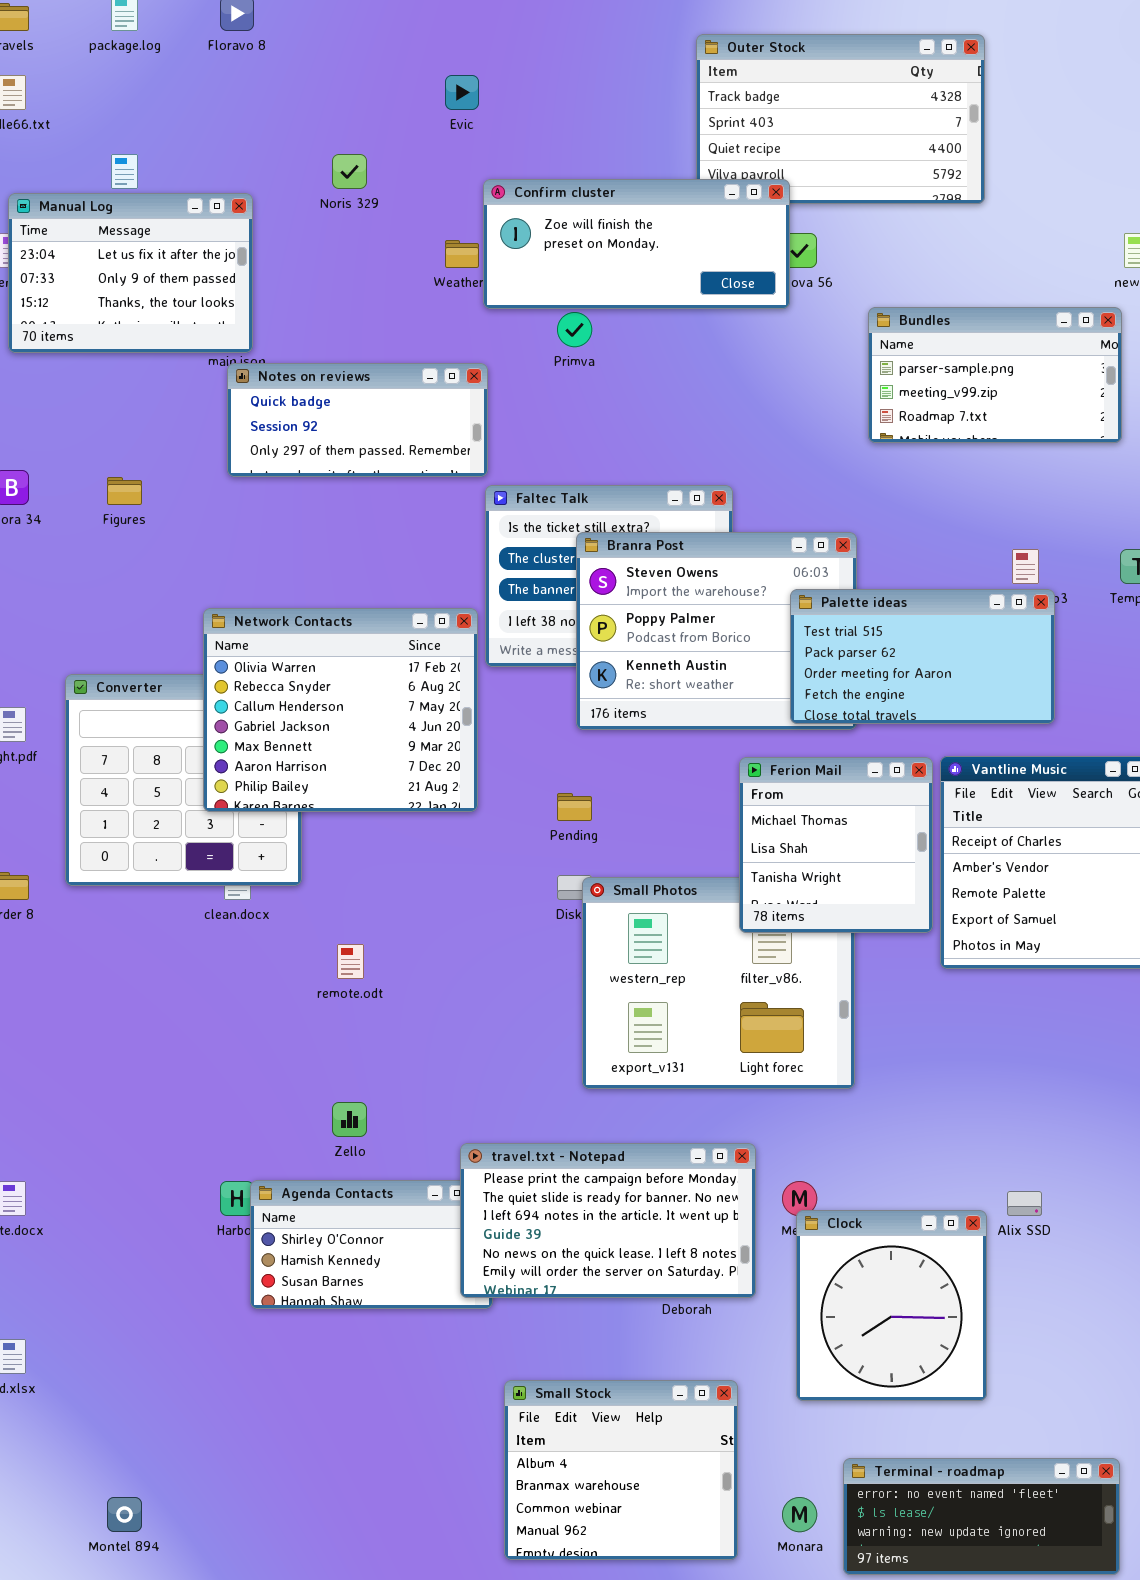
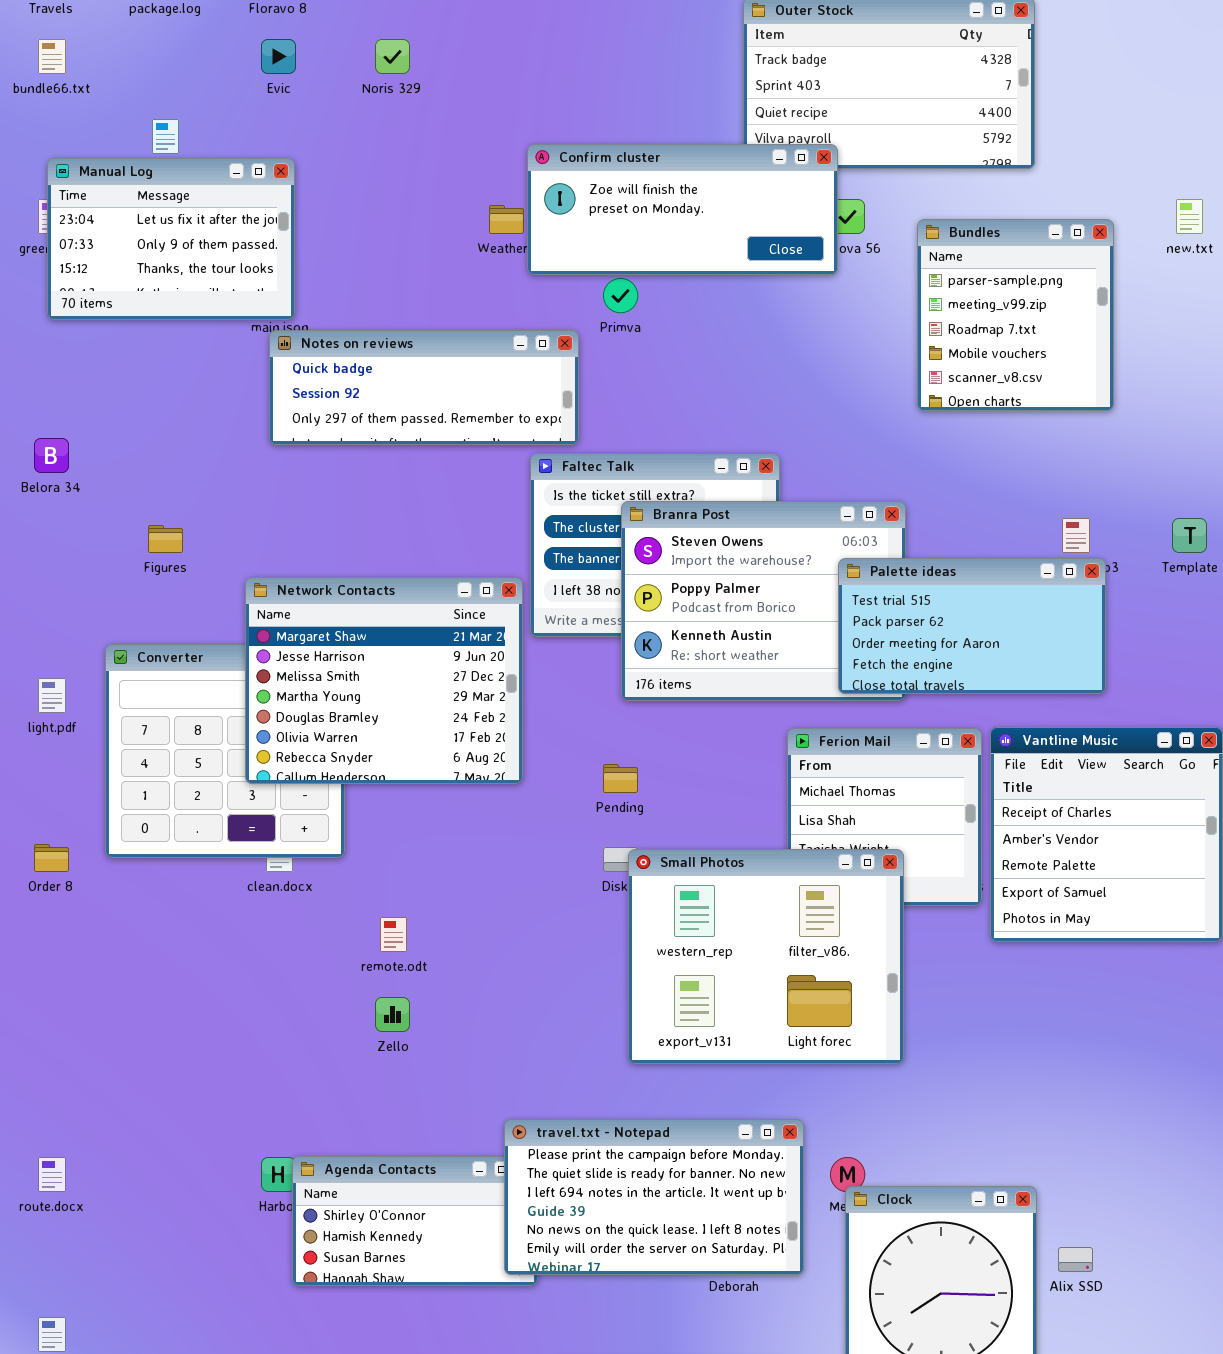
Evic: [445,75,479,110] -> [261,39,296,74], moved
Noris 329: [332,154,367,189] -> [375,39,410,74], moved
Bundles: [868,307,1122,443] -> [917,219,1114,411], resized
Notes on reviews: [227,363,488,477] -> [269,330,579,445], resized
Figures: [107,477,142,505] -> [148,525,183,553], moved
Network Contacts: [203,608,478,812] -> [245,577,523,784], scrolled up 5 rows
Small Photos: [582,877,855,1089] -> [628,849,904,1064], raised
Zello: [332,1102,367,1137] -> [375,997,410,1032], moved
Alix SSD: [1007,1191,1042,1216] -> [1058,1247,1093,1272], moved

